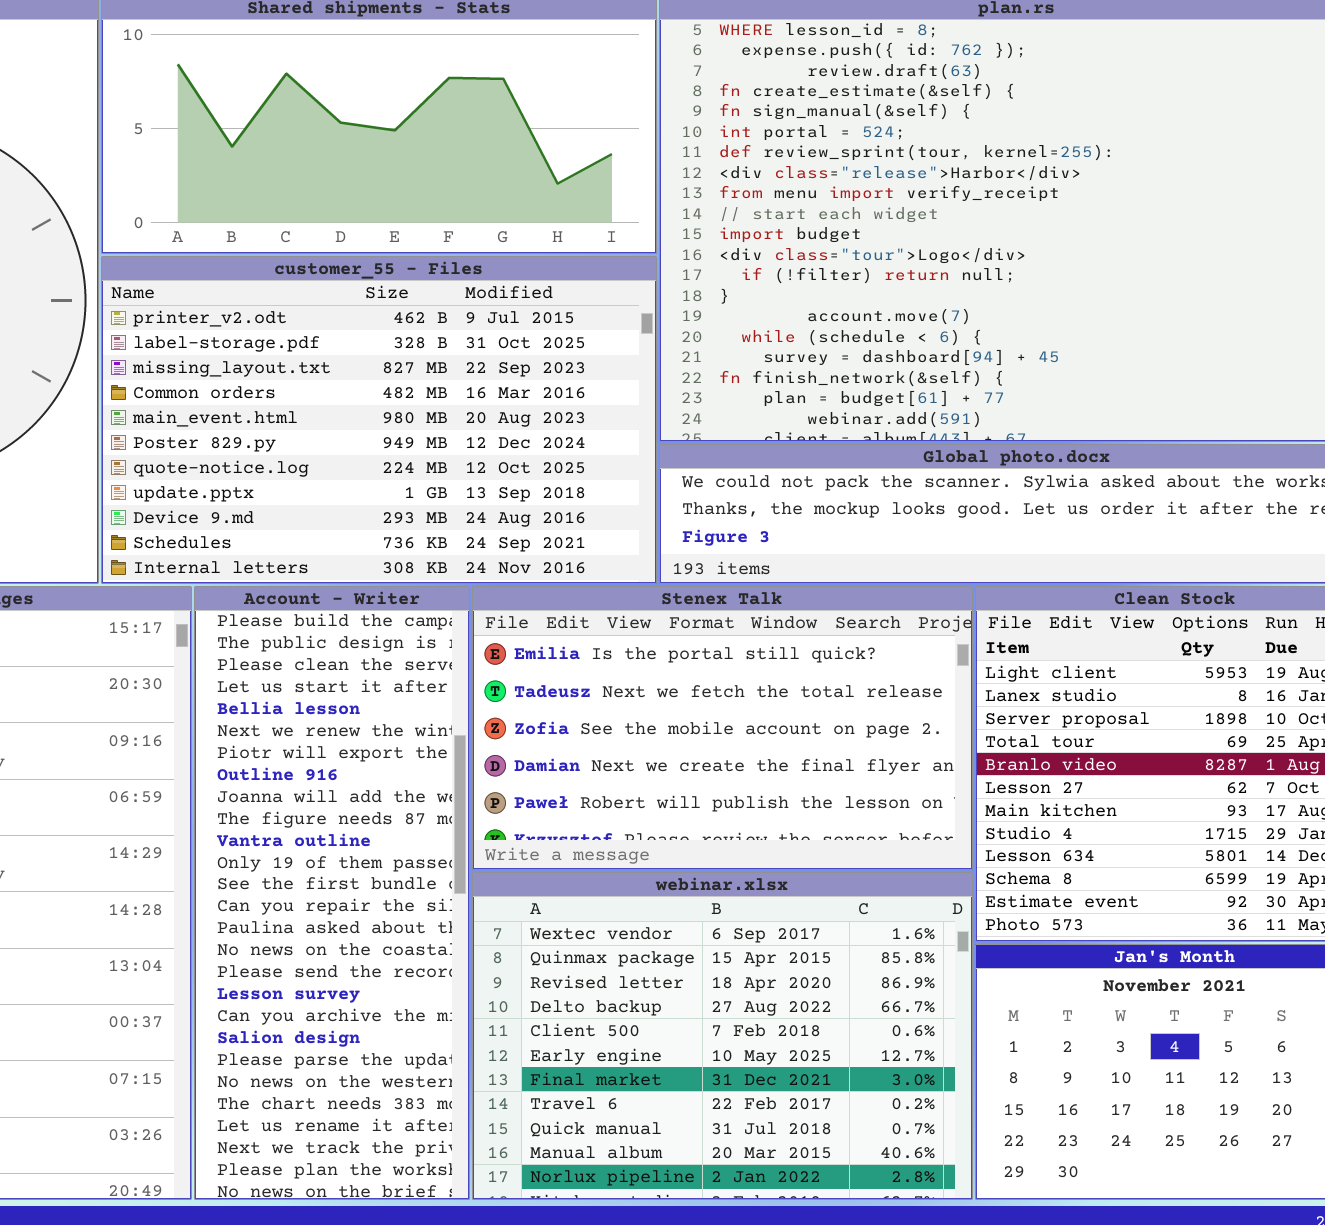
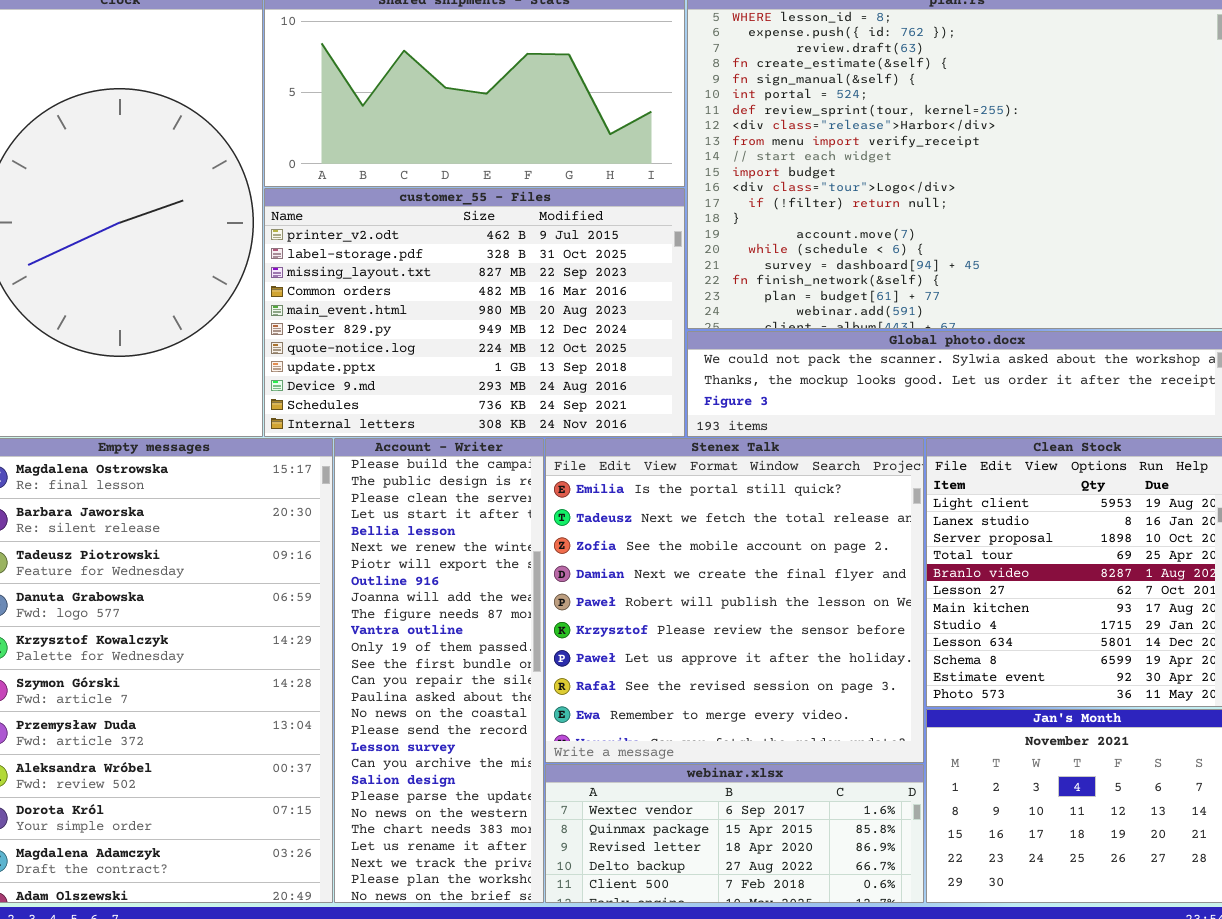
Stenex Talk: [472,586,973,870] -> [545,438,924,763], resized
webinar.xlsx: [472,872,973,1200] -> [545,764,924,903], resized

